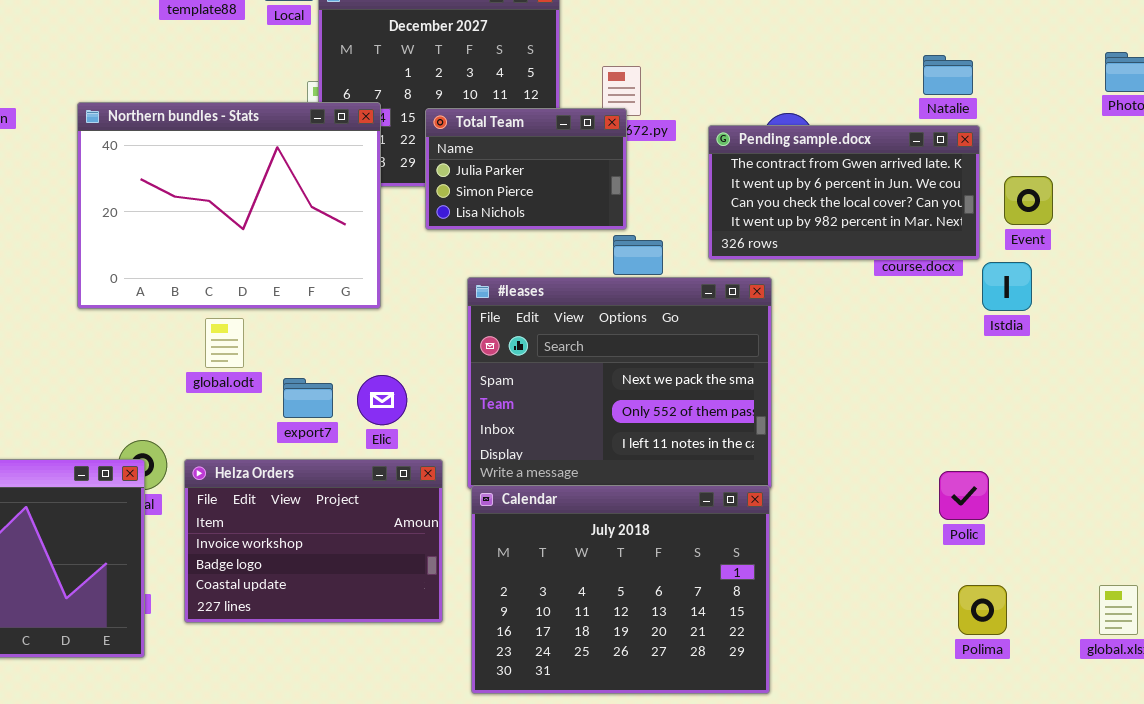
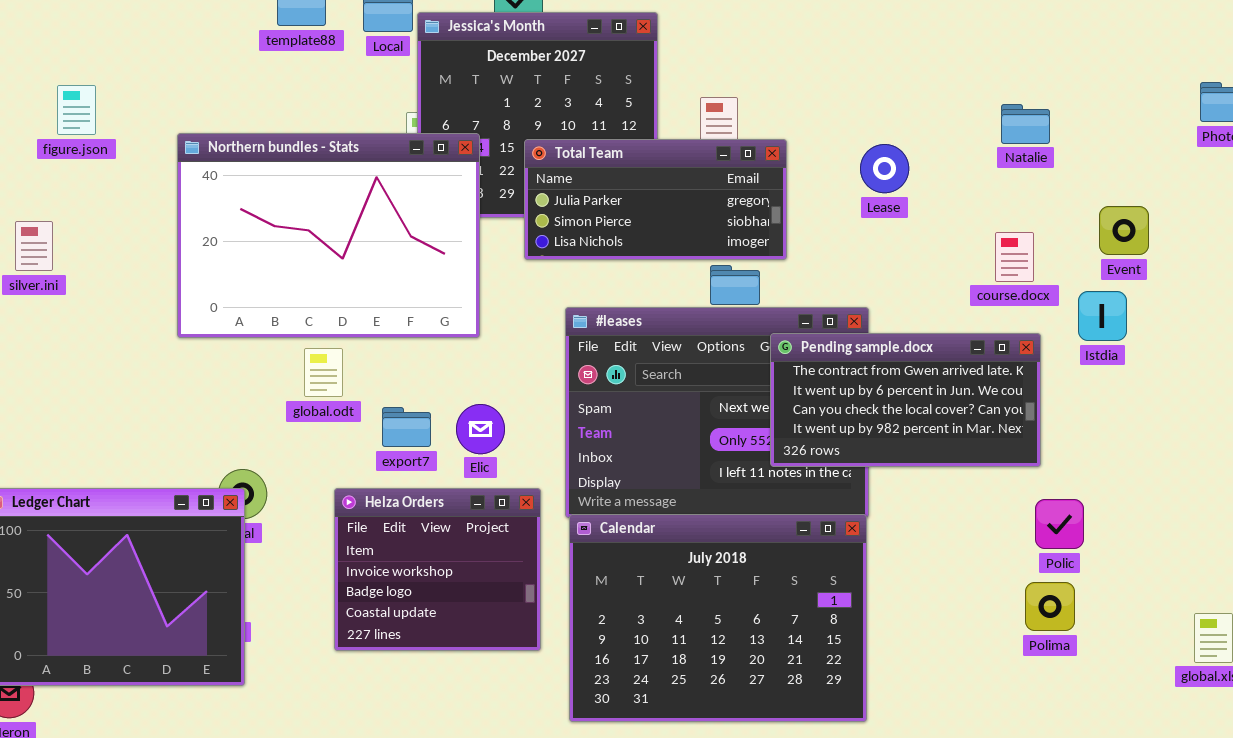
Natalie: [923,55,973,95] -> [1001,104,1050,144], moved
Total Team: [425,108,627,230] -> [524,139,787,260], resized
Pending sample.docx: [708,125,980,260] -> [770,333,1041,467], moved
Helza Orders: [184,459,443,623] -> [334,488,541,651], resized
Polima: [958,585,1007,635] -> [1025,582,1075,631], moved

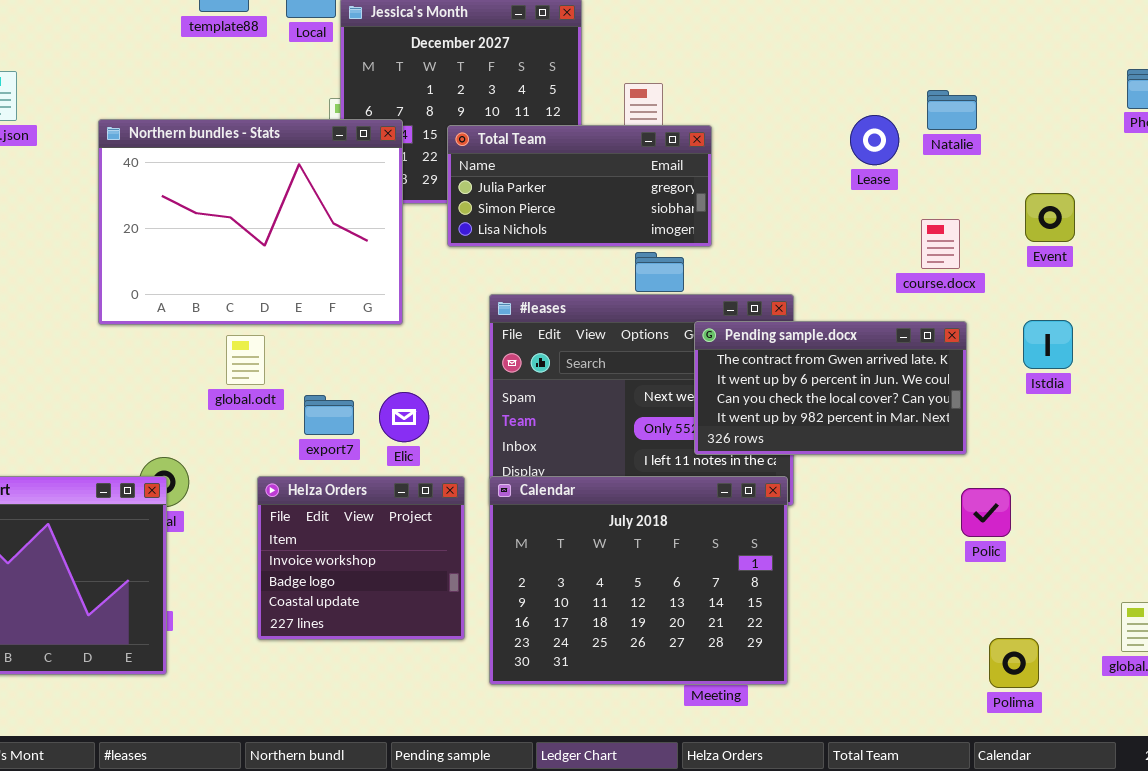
Lease: [860,144,909,193] -> [850,115,899,165], moved
Istdia: [1078,291,1127,341] -> [1023,320,1073,369], moved
Calendar: [569,514,867,722] -> [489,476,788,685], moved
Polima: [1025,582,1075,631] -> [989,638,1039,688], moved

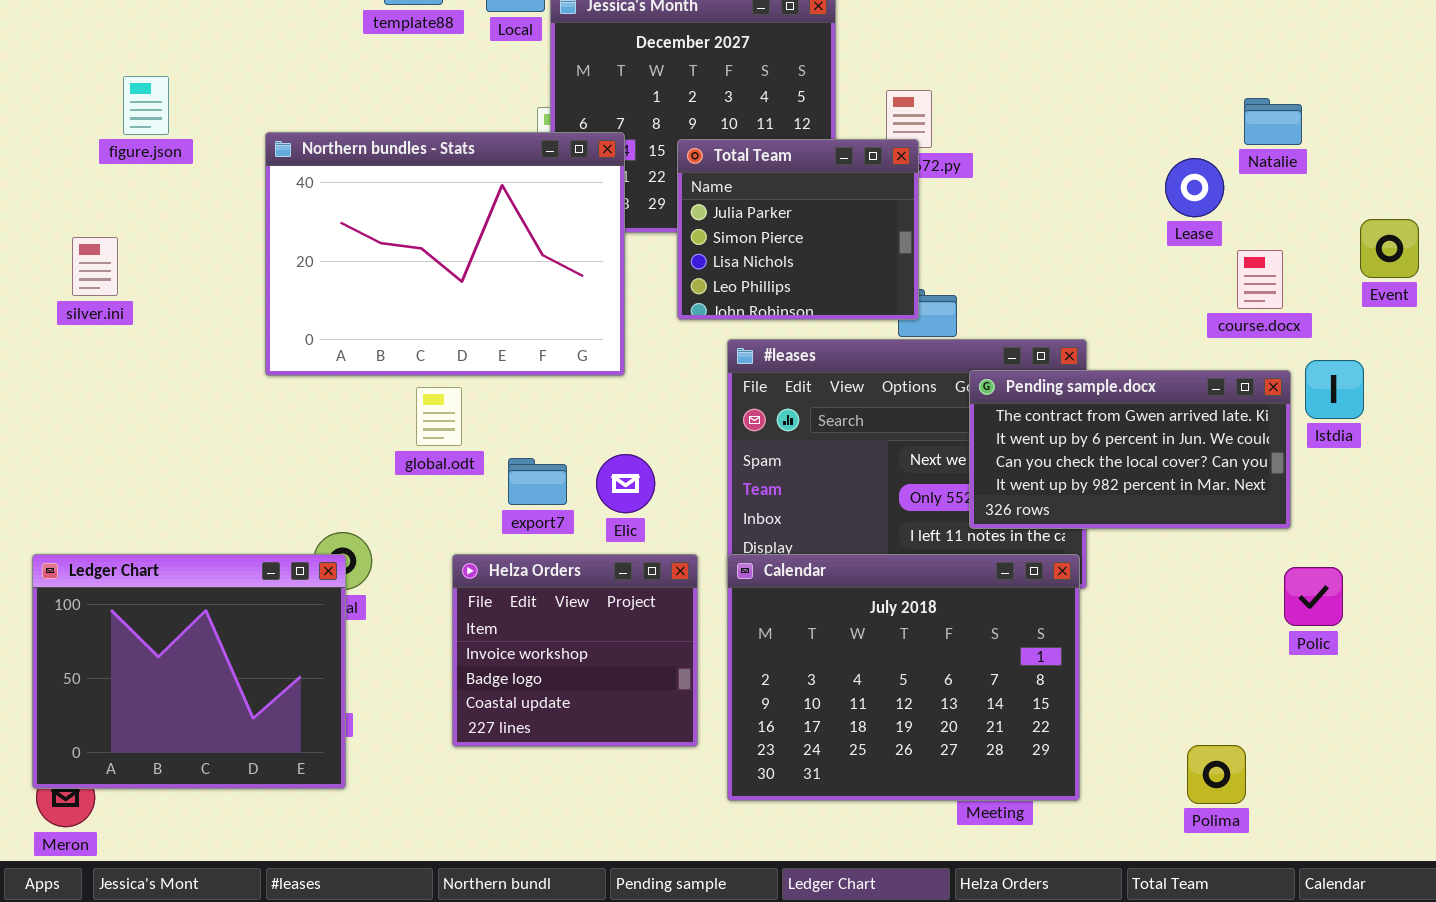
Lease: [850,115,899,165] -> [1165,158,1224,217], moved
Total Team: [447,125,712,247] -> [677,139,919,320], resized
Istdia: [1023,320,1073,369] -> [1305,360,1364,419], moved
Polima: [989,638,1039,688] -> [1187,745,1246,804], moved

